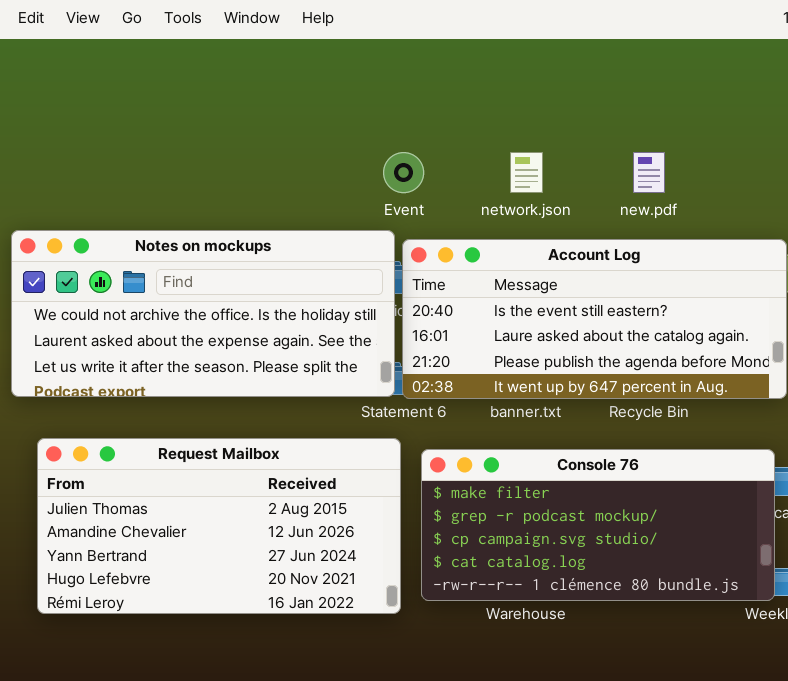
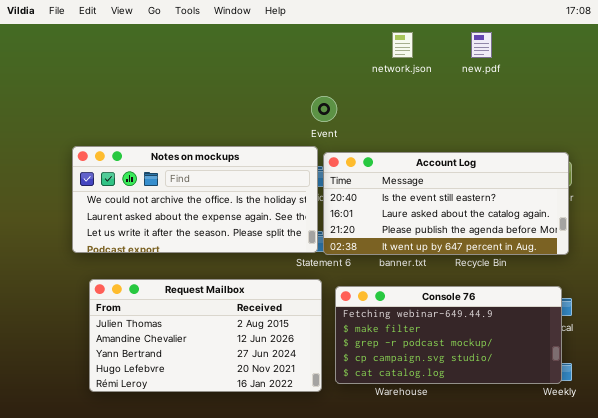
network.json: [510,152,543,193] -> [392,32,413,58], moved
new.pdf: [633,152,665,193] -> [471,32,492,58], moved
Console 76: [421,449,775,601] -> [335,286,562,384], scrolled up 1 row

